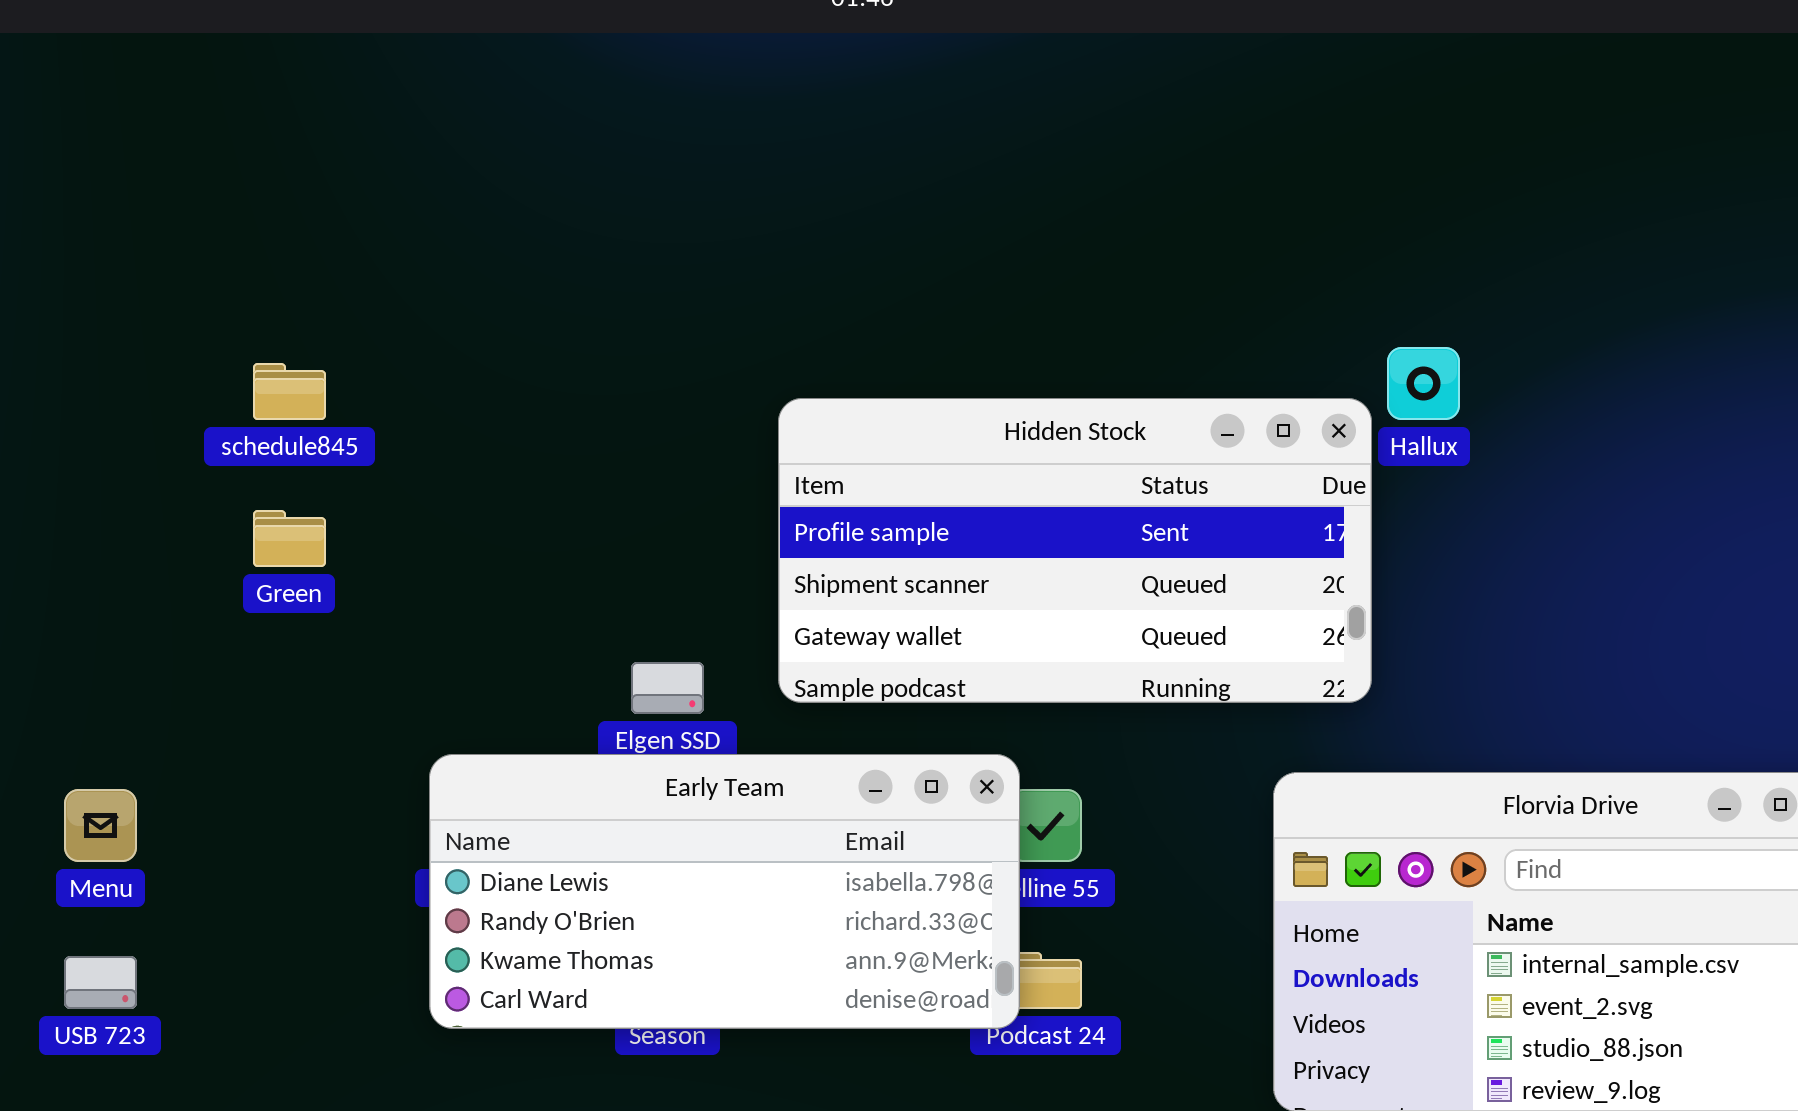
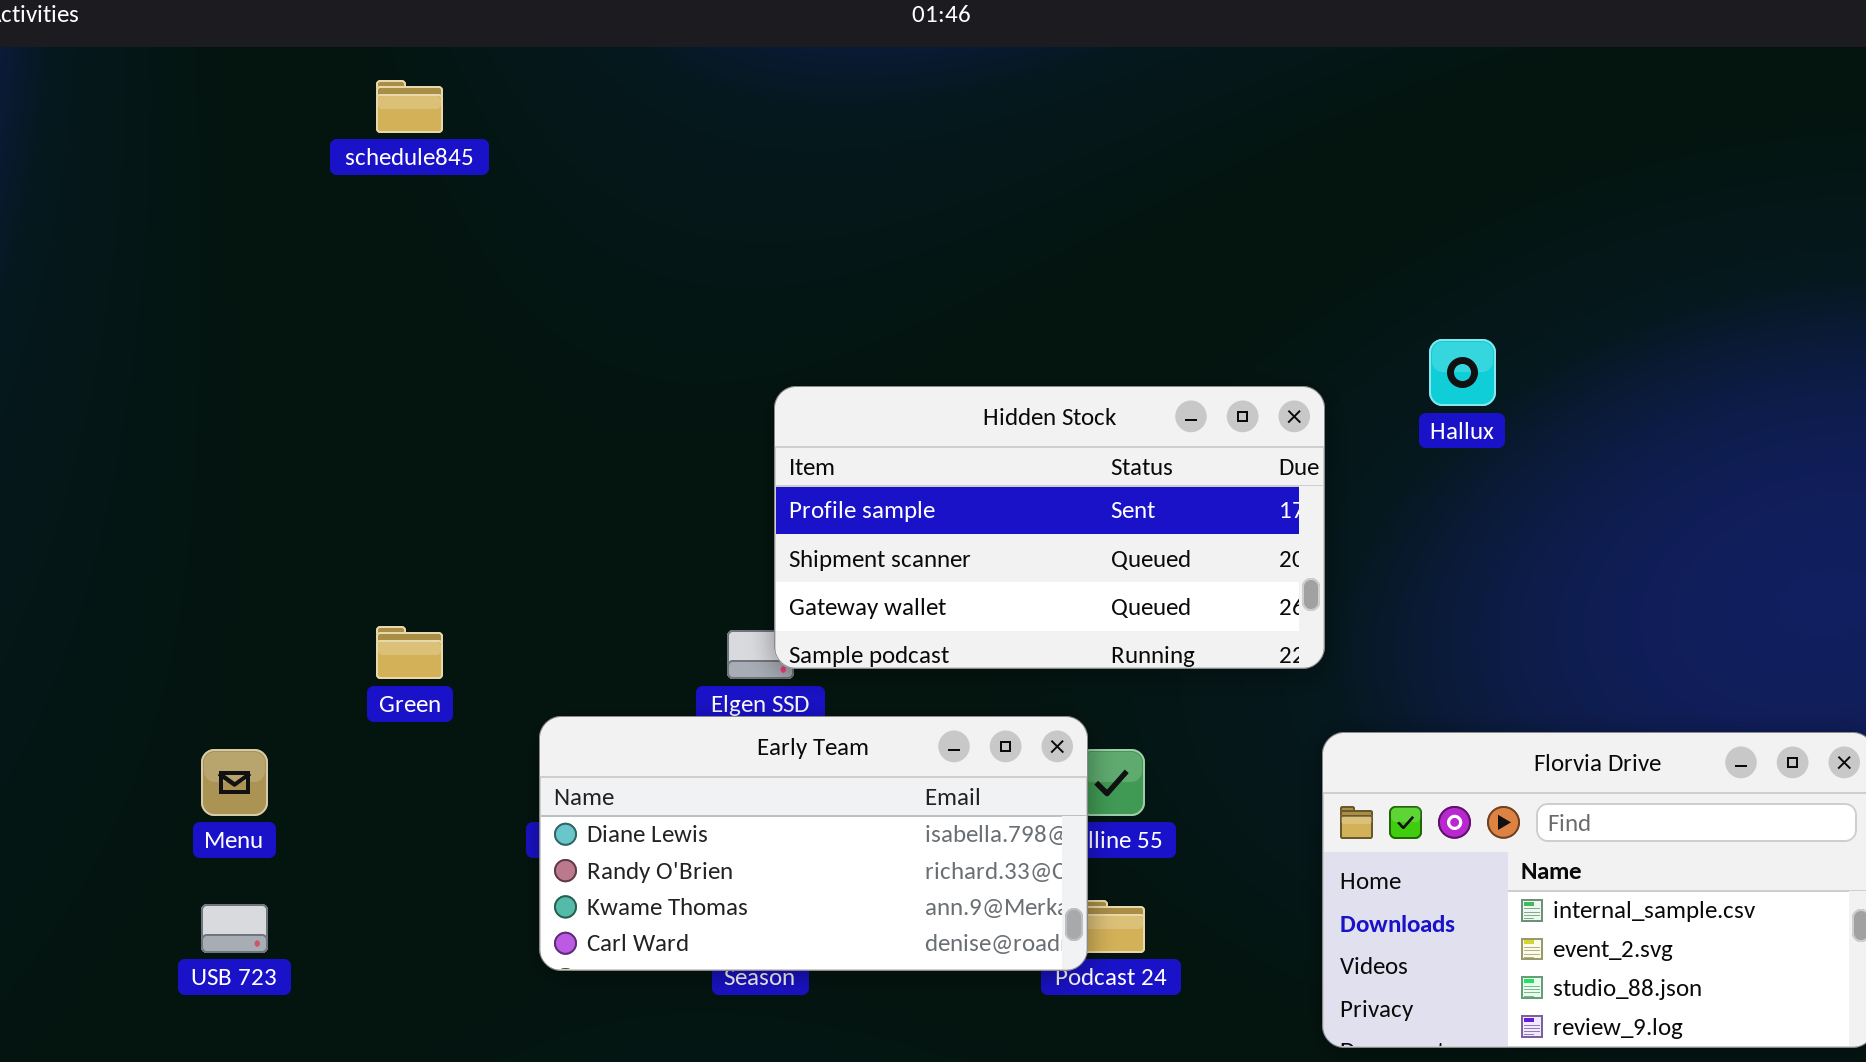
schedule845: [253,363,326,420] -> [376,80,443,133], moved
Hidden Stock: [778,398,1372,703] -> [774,386,1325,669], moved
Green: [253,510,326,567] -> [376,626,443,679], moved

